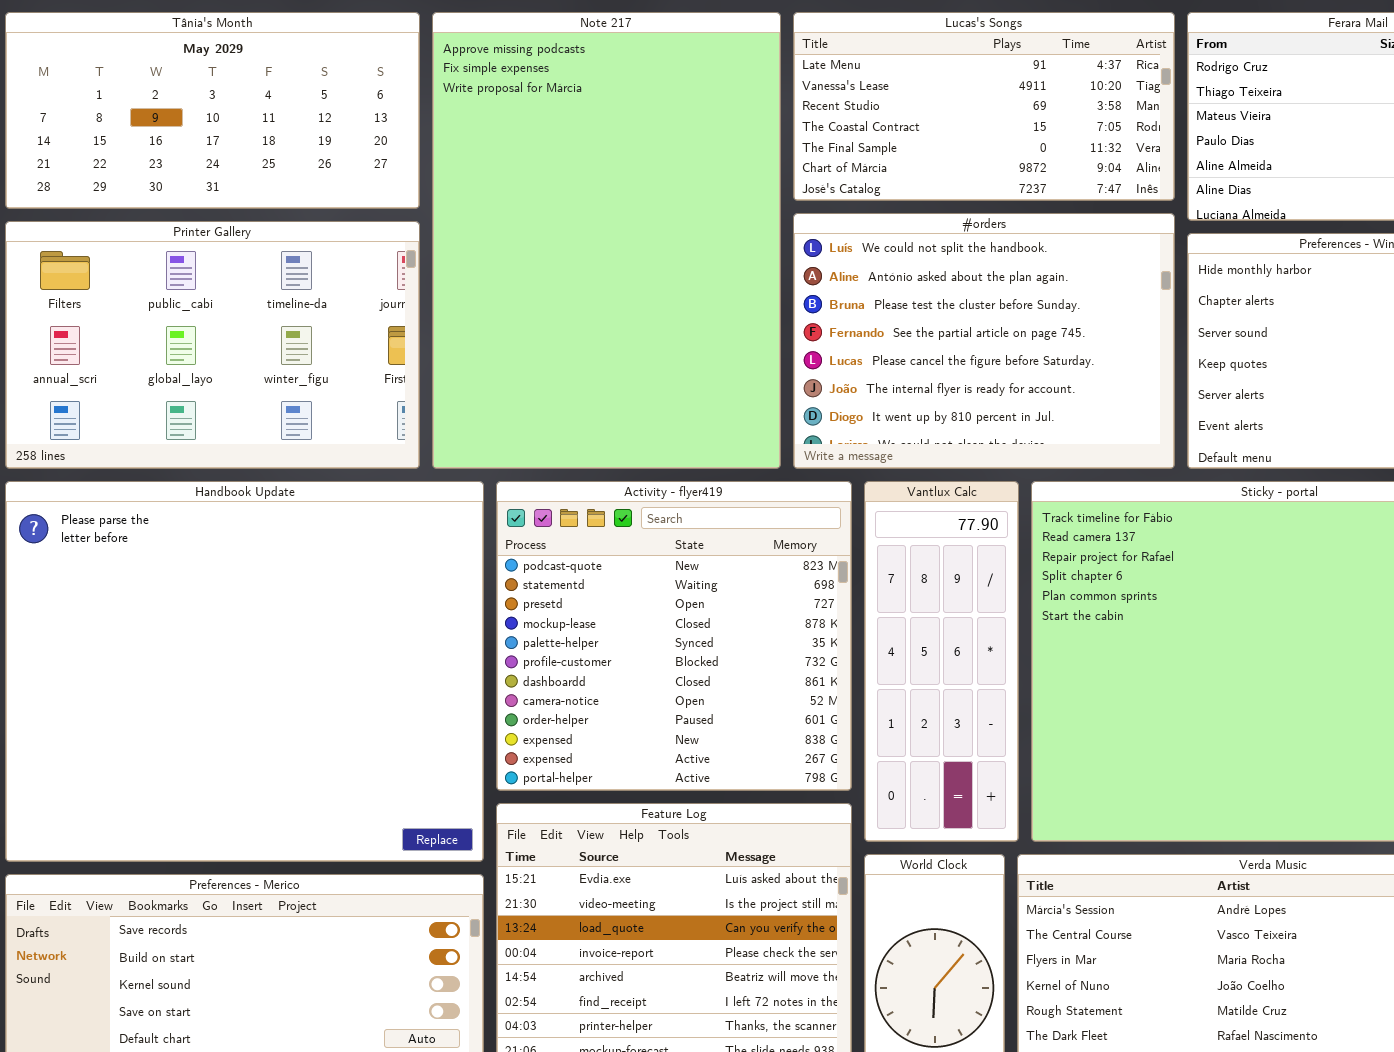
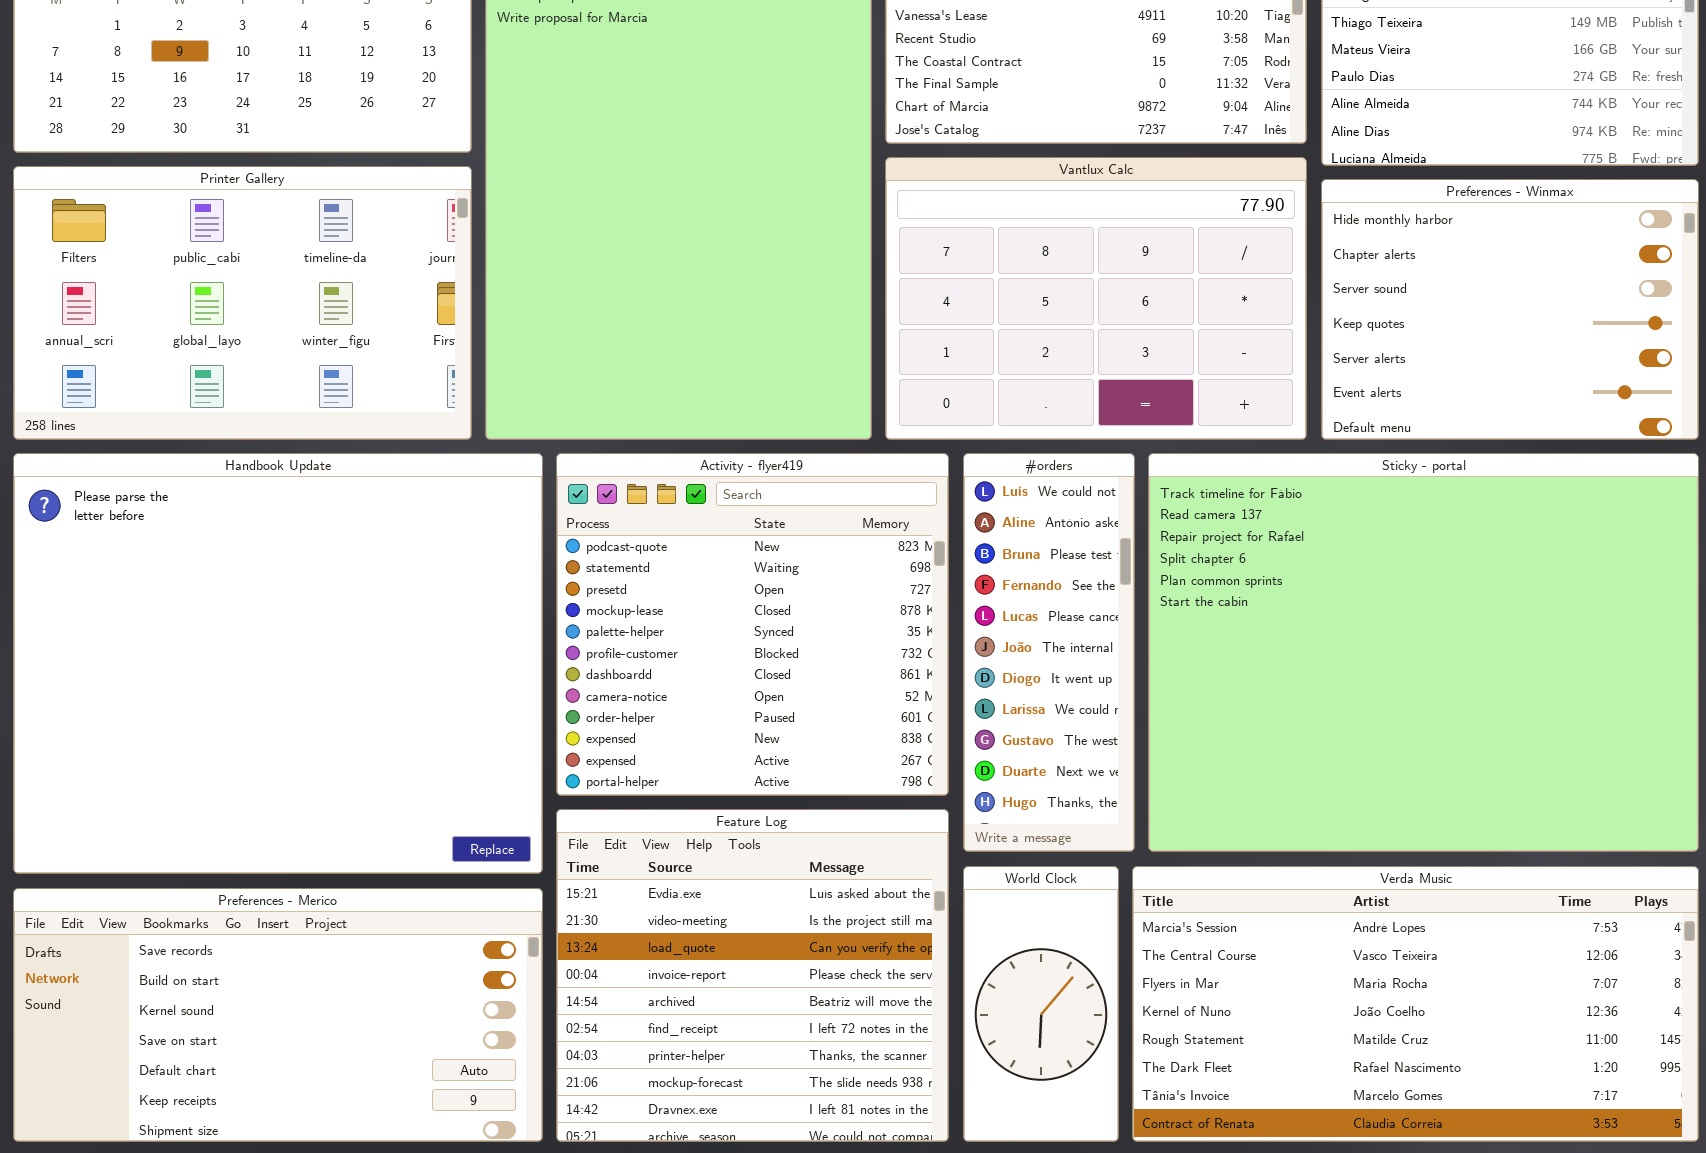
#orders: [793,213,1175,469] -> [963,453,1135,852], moved, resized
Vantlux Calc: [864,481,1019,842] -> [885,157,1307,440], moved, resized

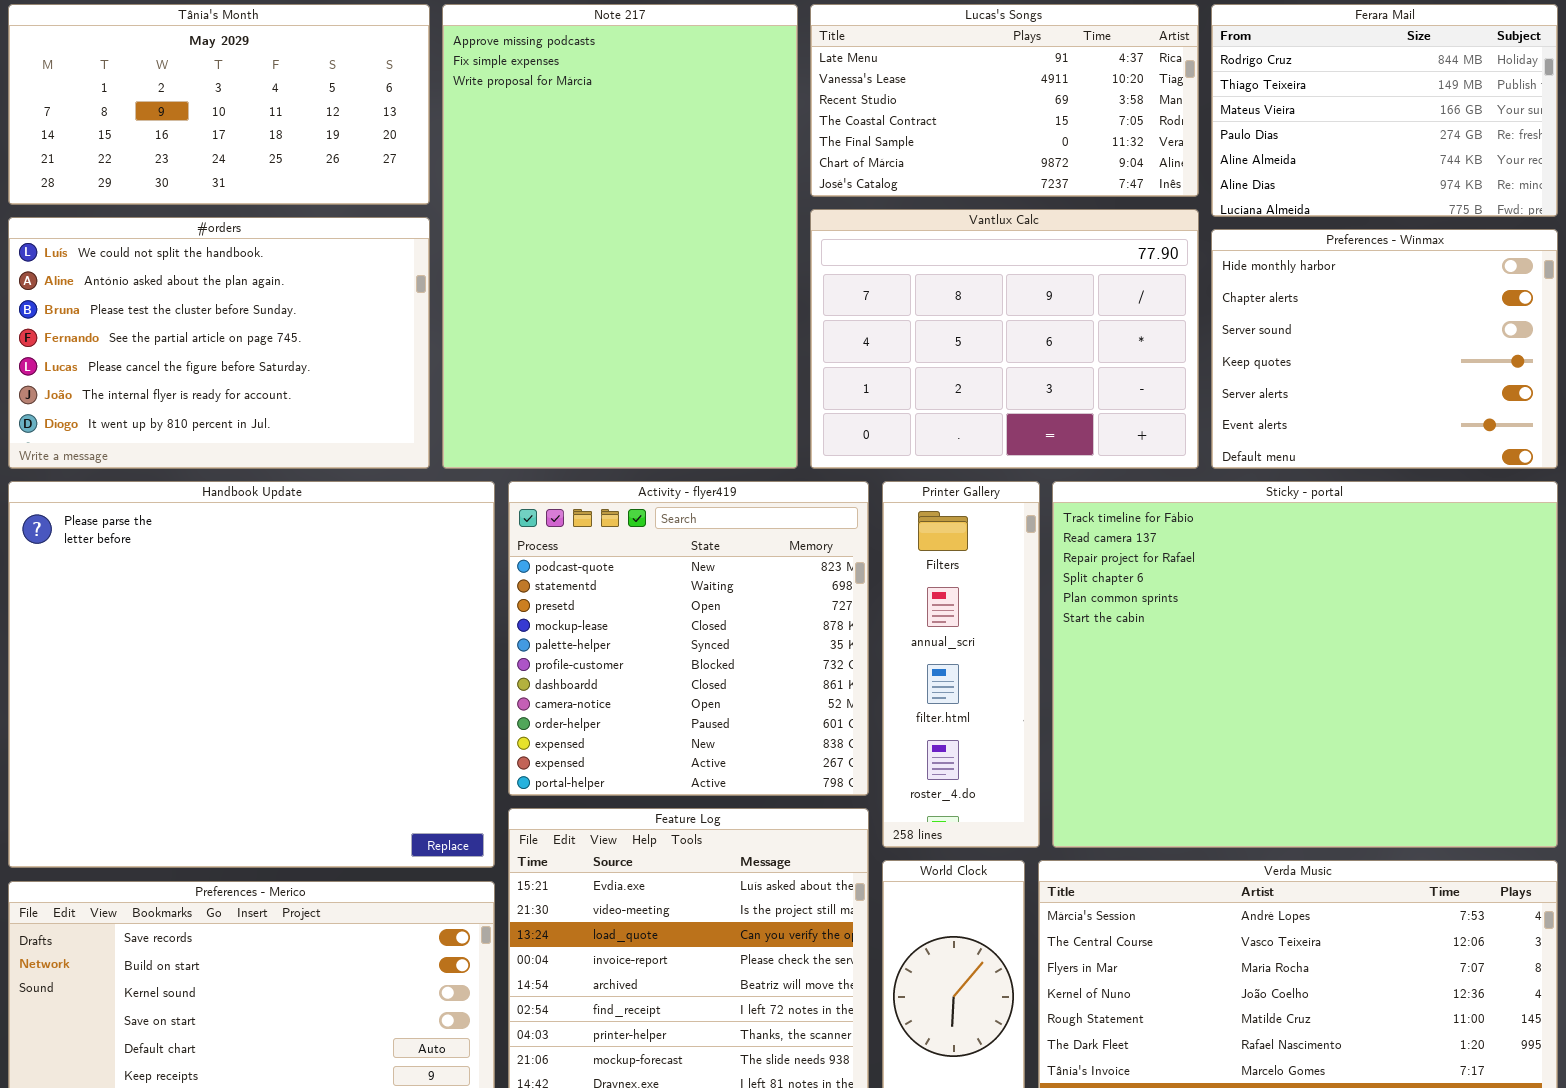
Printer Gallery: [13,166,472,440] -> [882,481,1040,848], moved, resized
#orders: [963,453,1135,852] -> [8,217,430,469], moved, resized

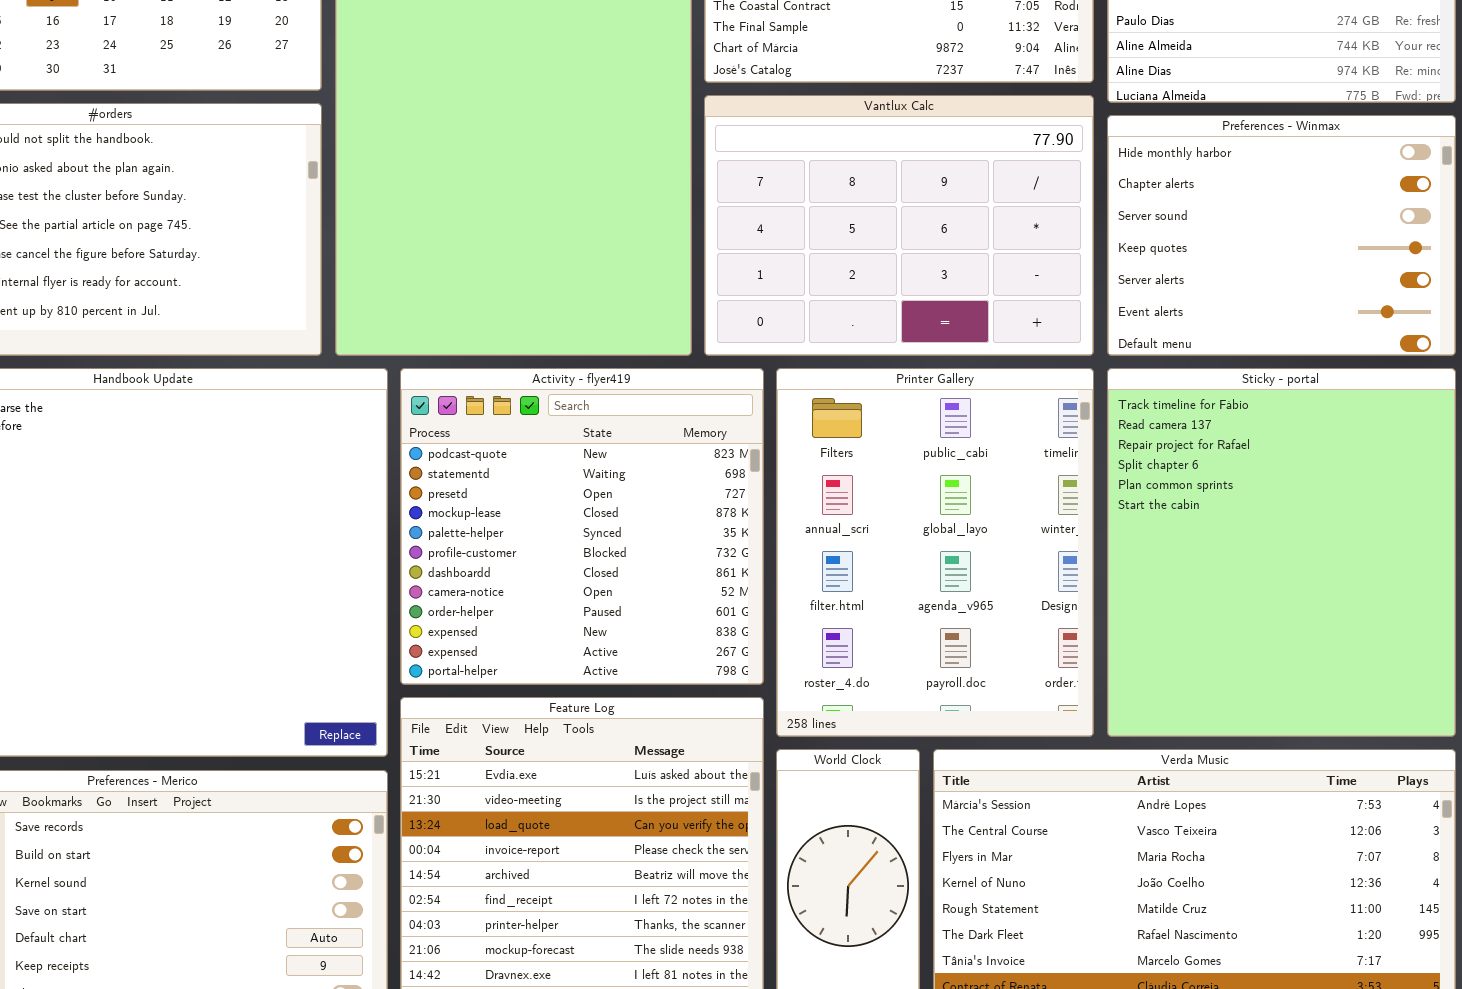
Printer Gallery: [882,481,1040,848] -> [776,368,1094,737], resized
Sticky - portal: [1052,481,1558,848] -> [1107,368,1456,737], resized

